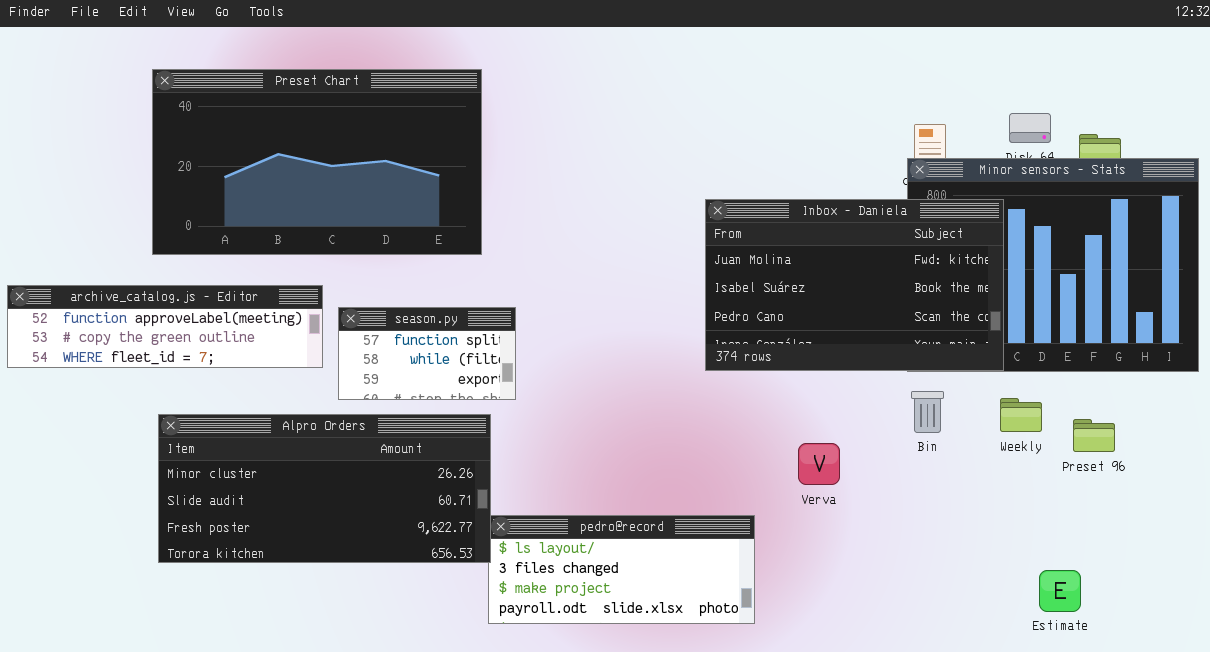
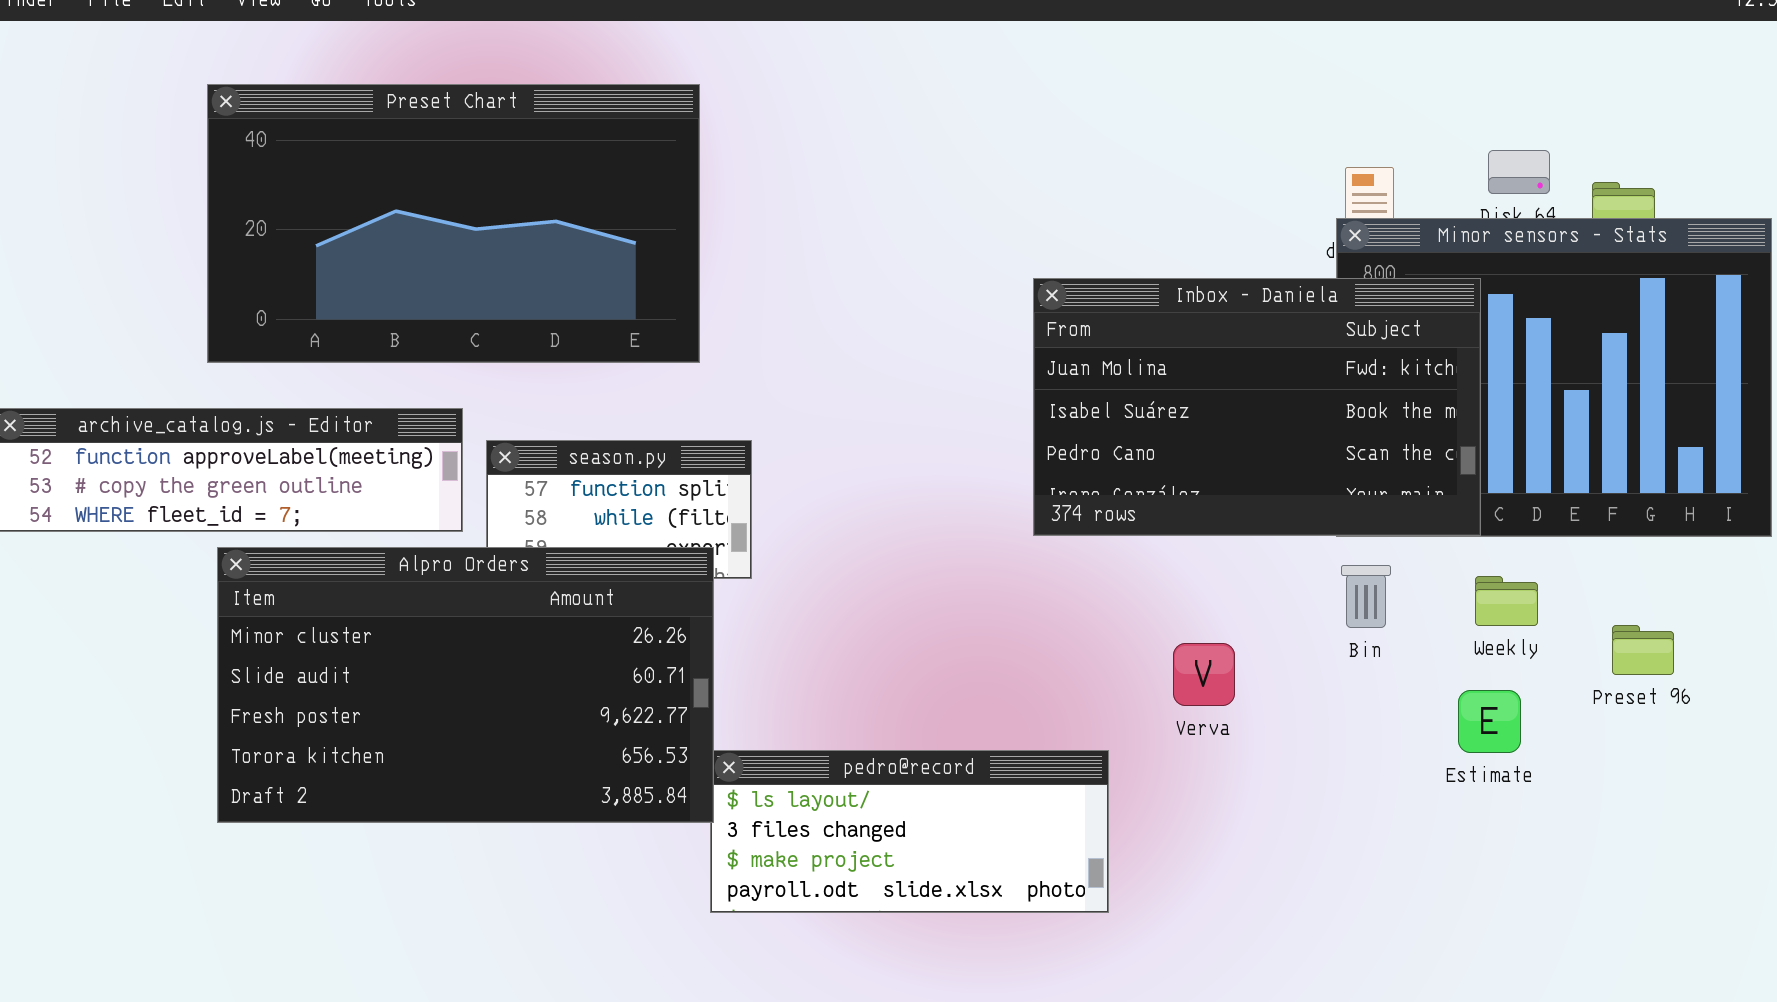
Alpro Orders: [158,414,491,563] -> [217,547,714,823], resized
Preset 96: [1073,419,1115,452] -> [1612,625,1674,675], moved
Estimate: [1039,570,1081,612] -> [1458,690,1521,753], moved

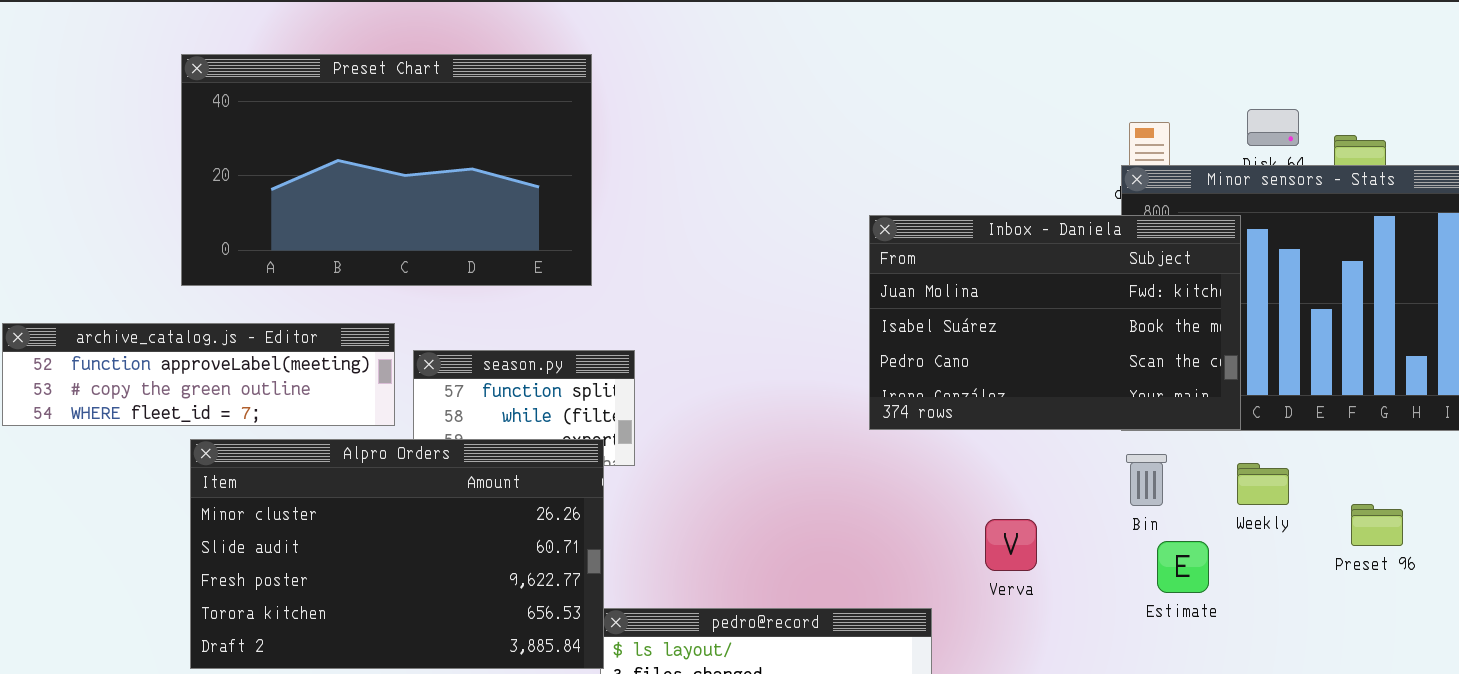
Estimate: [1458,690,1521,753] -> [1157,541,1209,593], moved

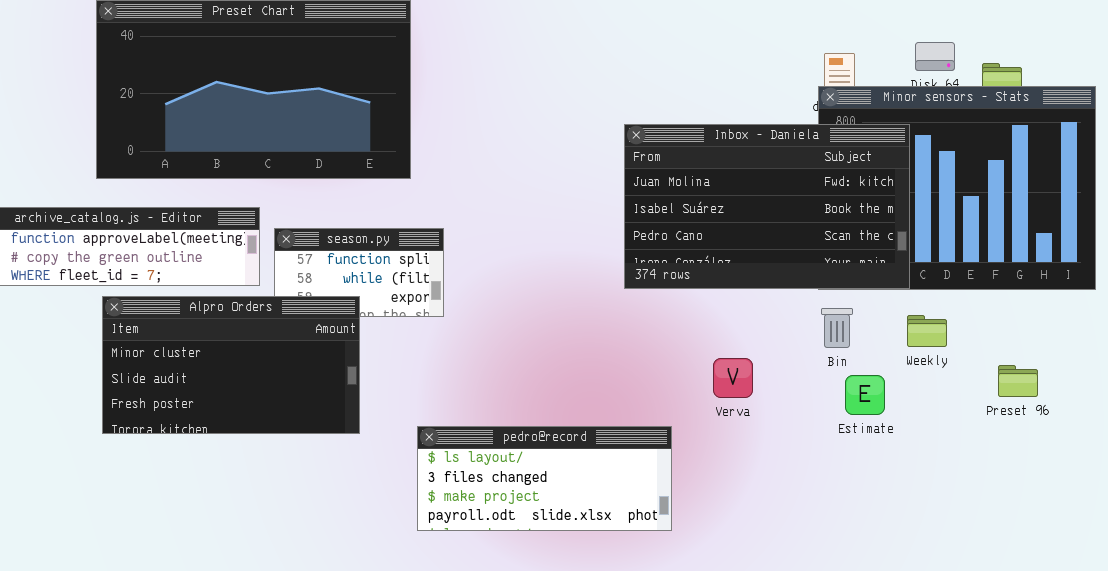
Alpro Orders: [190,439,604,669] -> [102,296,360,434], resized
Preset 96: [1351,504,1403,546] -> [998,365,1038,397], moved

